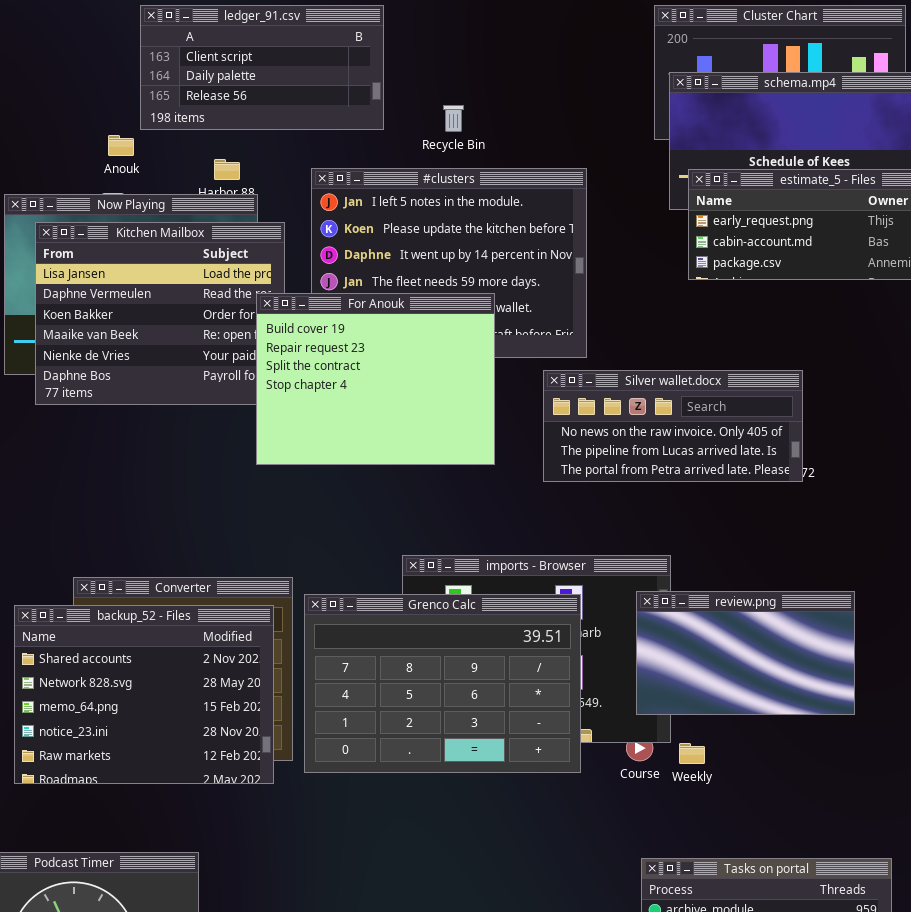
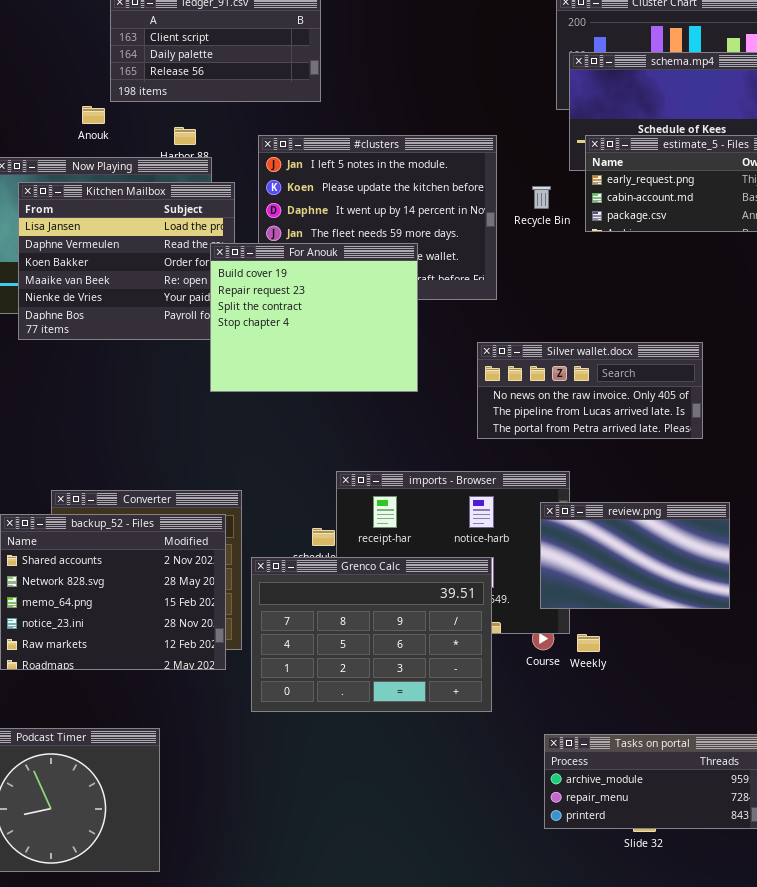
Recycle Bin: [443,105,464,132] -> [532,186,551,209], moved
Silver wallet.docx: [543,370,803,482] -> [477,342,703,439], moved
Grenco Calc: [304,594,581,773] -> [251,557,492,712], moved

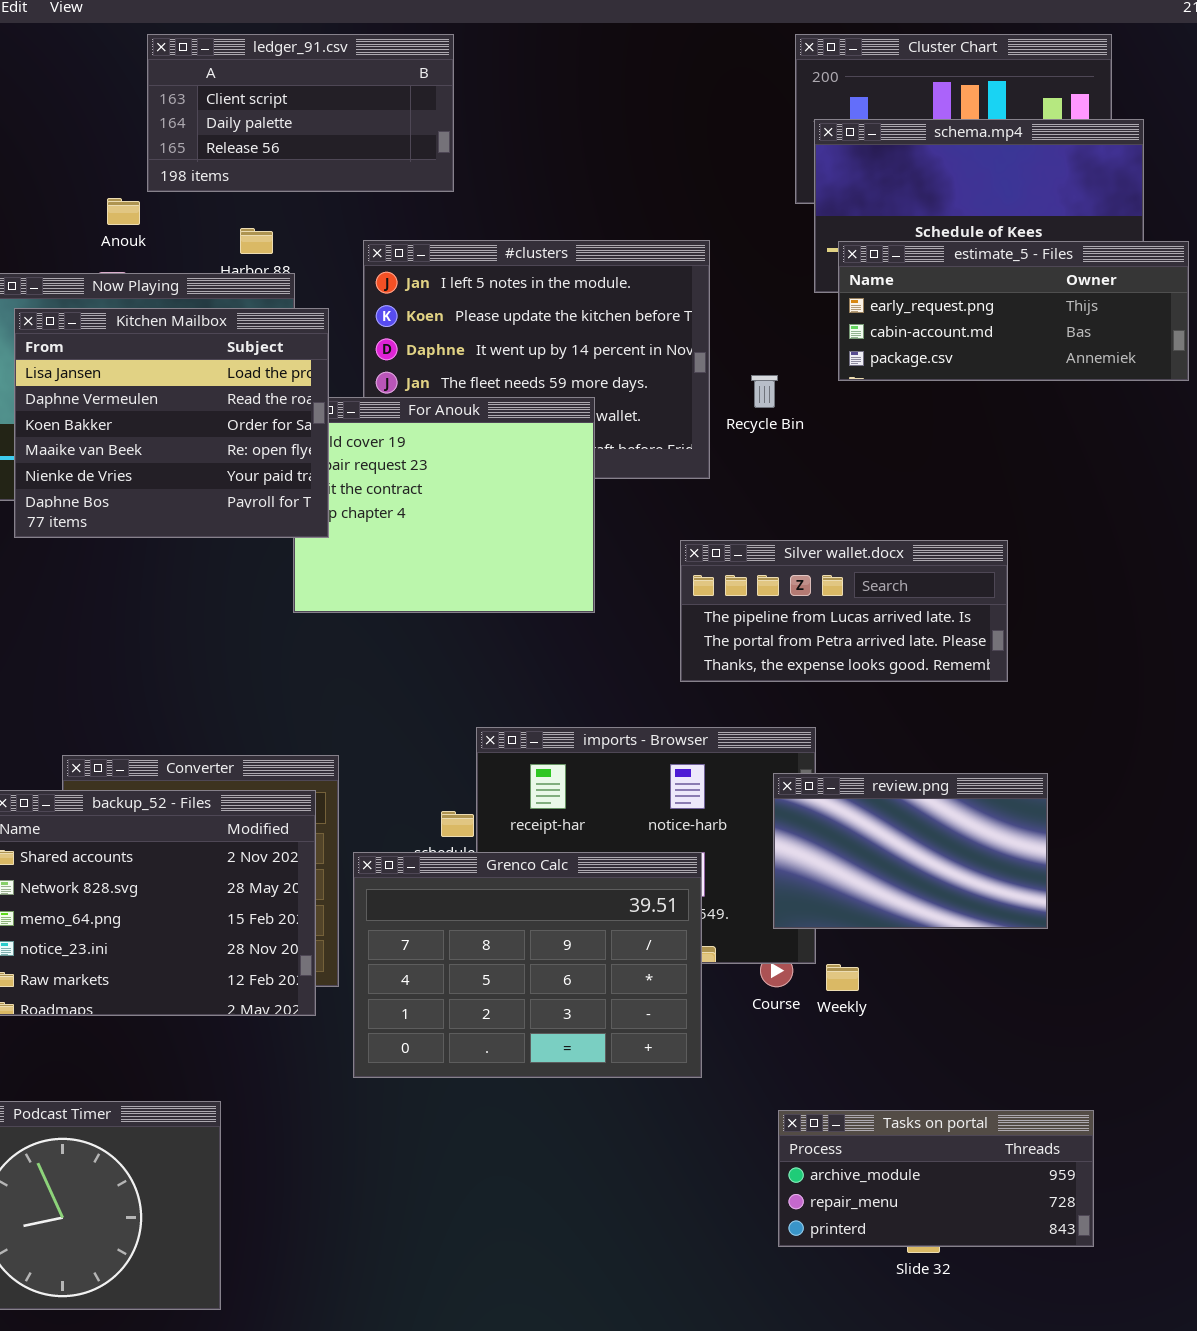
Kitchen Mailbox: [18,182,235,340] -> [14,308,329,538], raised
Recycle Bin: [532,186,551,209] -> [751,375,778,408], moved
Silver wallet.docx: [477,342,703,439] -> [680,540,1008,682], scrolled down 1 row

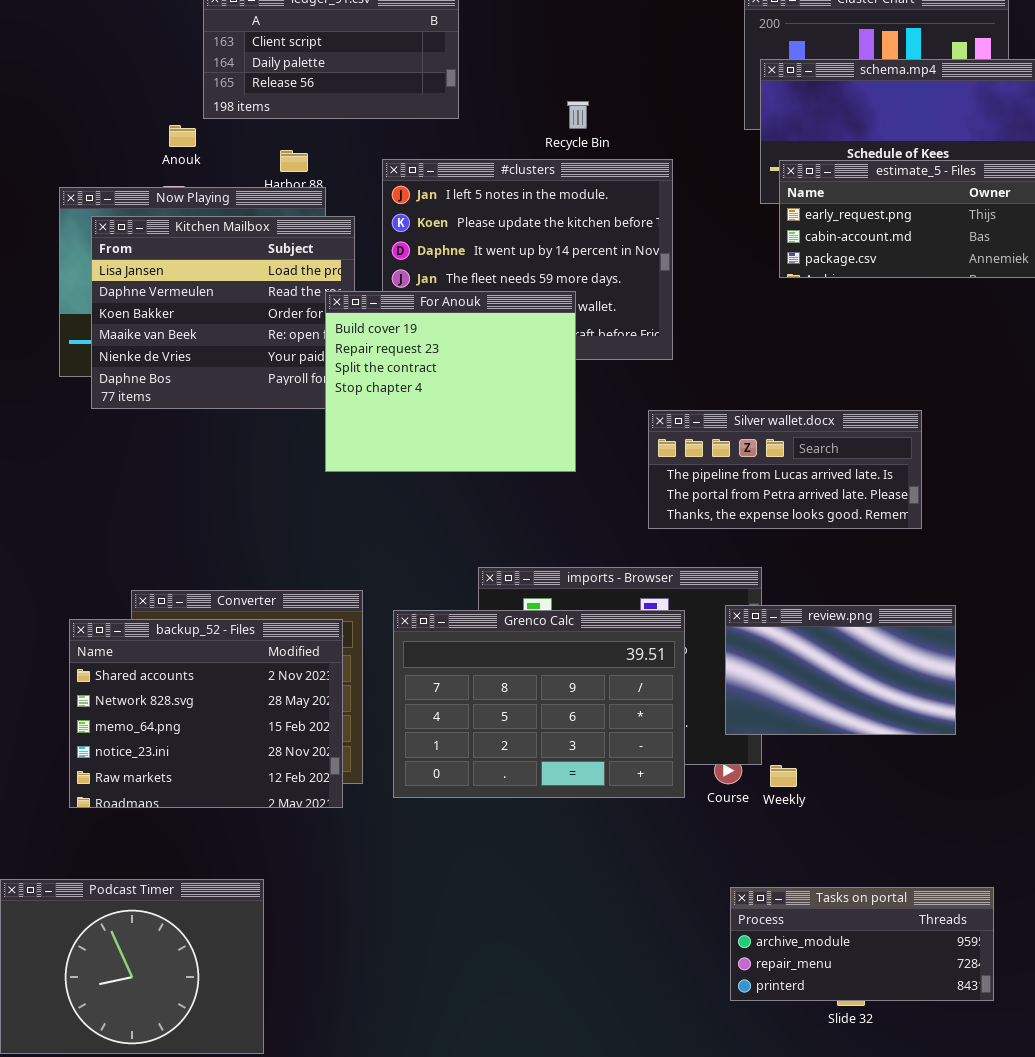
Recycle Bin: [751,375,778,408] -> [567,101,589,129], moved
For Anouk: [293,397,595,613] -> [325,291,576,472], raised
Grenco Calc: [353,852,702,1078] -> [393,610,685,798], moved

